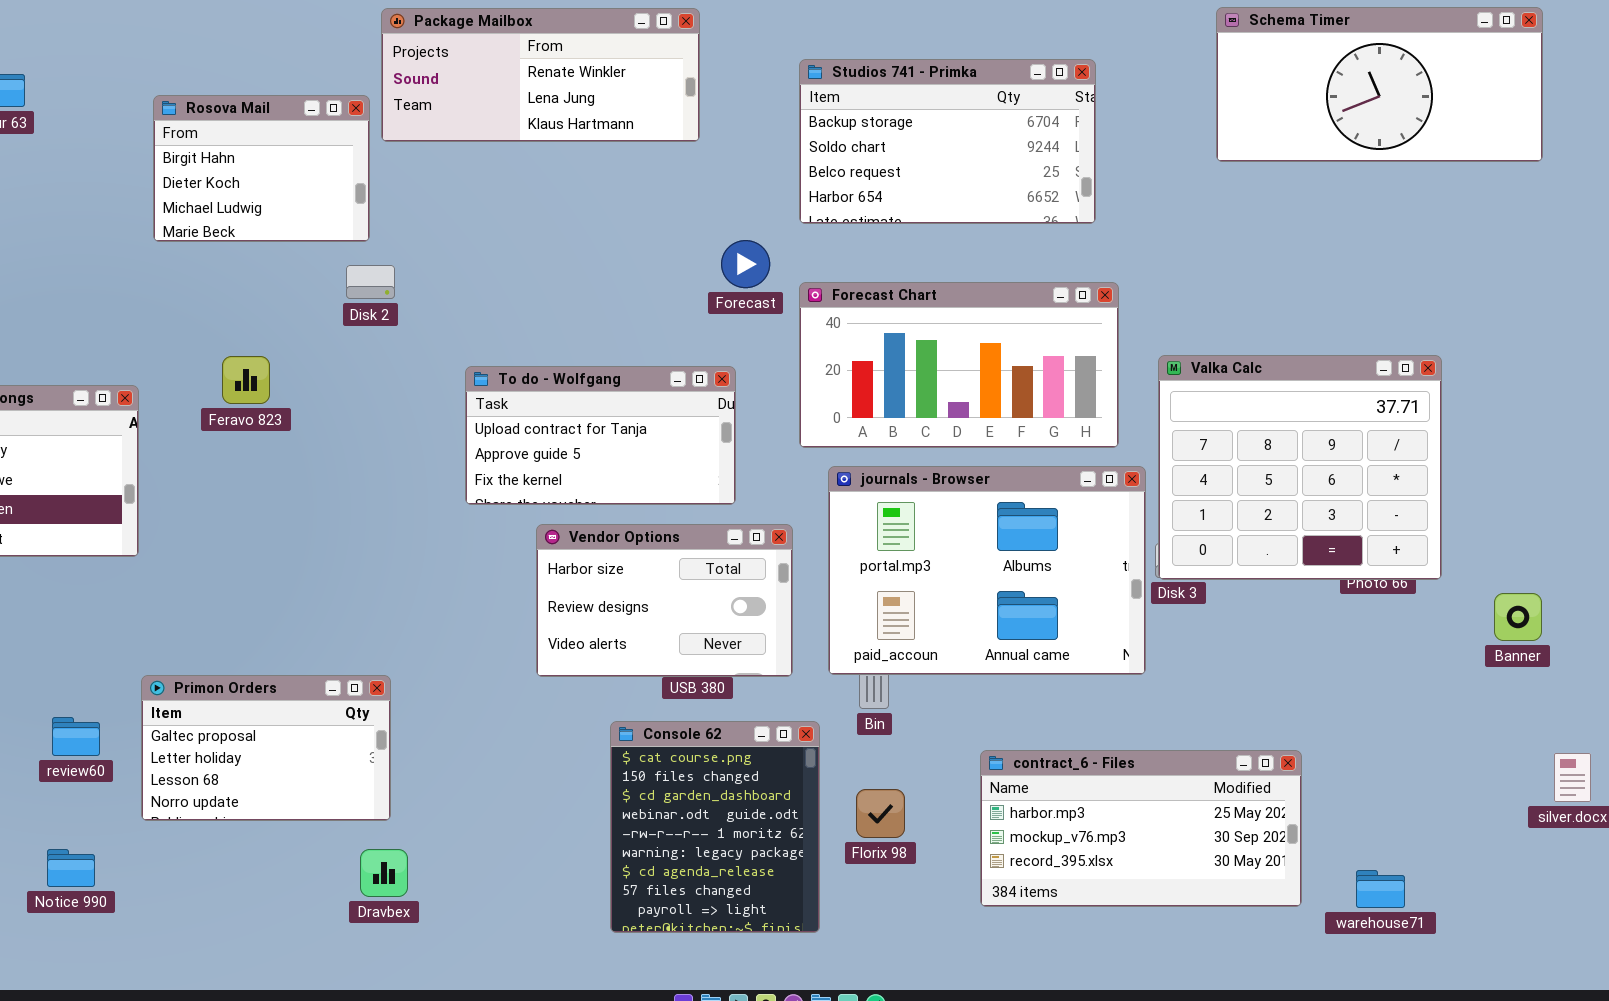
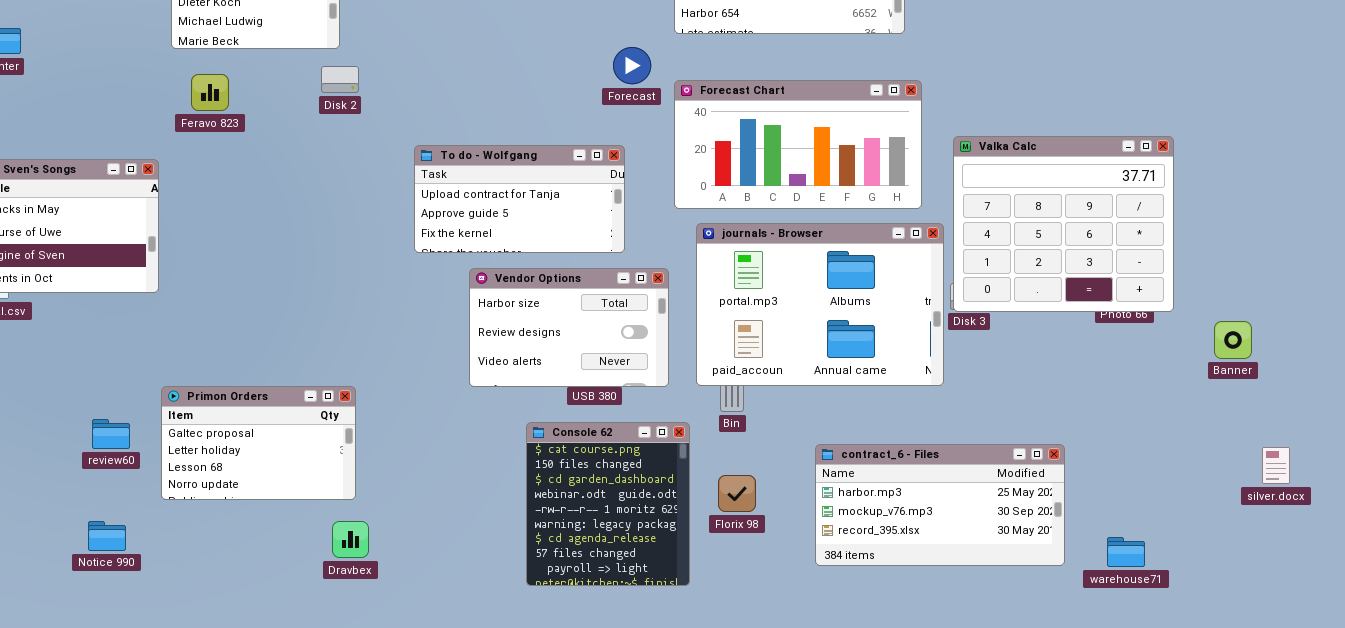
Feravo 823: [222,356,270,404] -> [191,74,229,111], moved

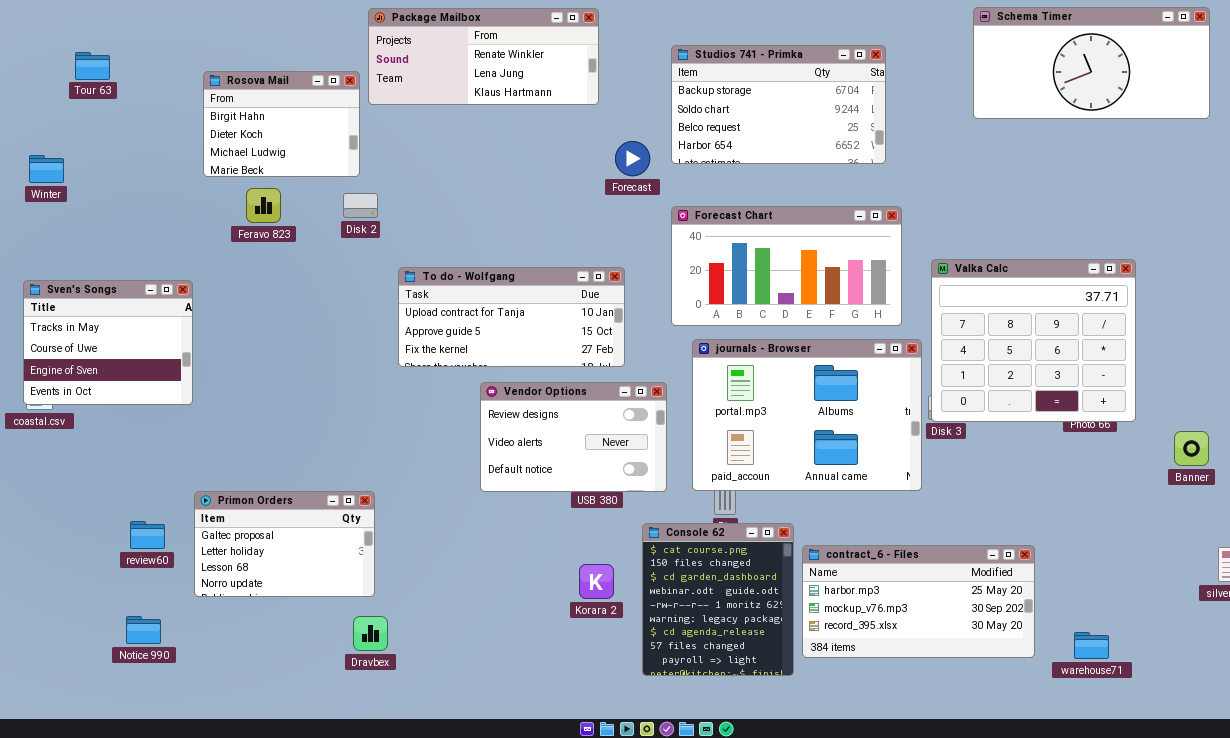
Forecast: [613,47,651,84] -> [615,141,650,176], moved
Feravo 823: [191,74,229,111] -> [246,188,281,223], moved
To do - Wolfgang: [414,145,625,253] -> [398,267,625,367], resized
Vendor Options: [469,268,669,387] -> [480,382,667,492], scrolled down 1 row
Console 62: [526,422,690,586] -> [642,523,794,676], moved

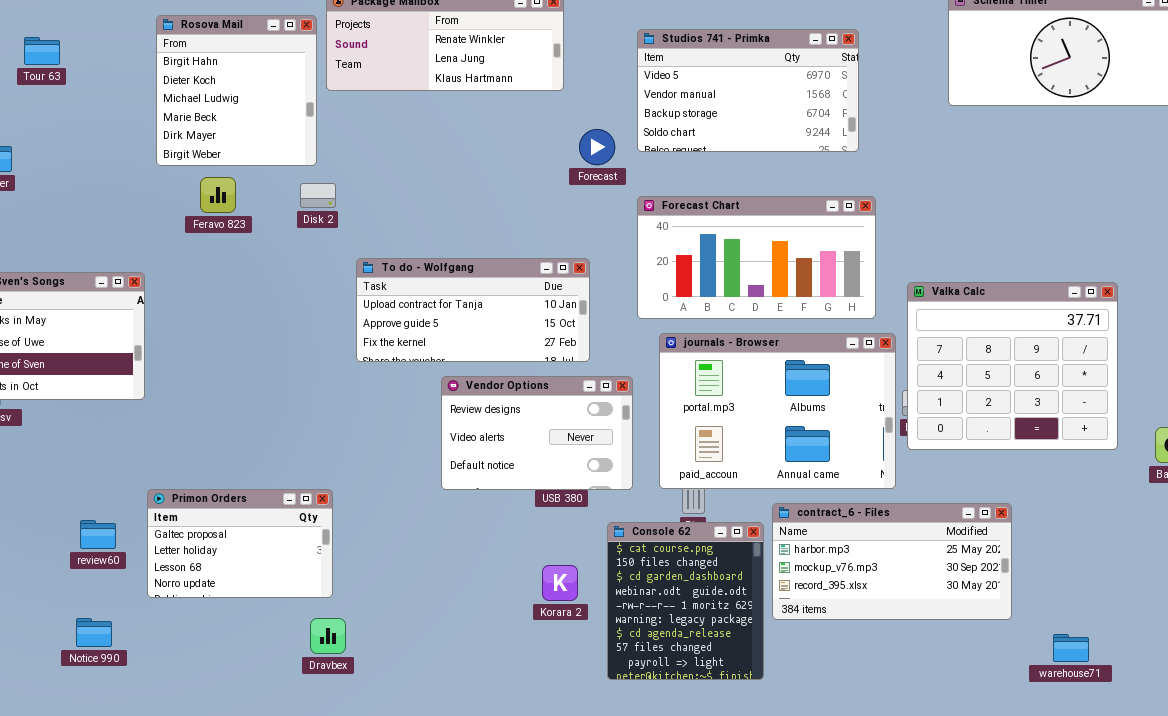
Studios 741 - Primka: [671,45,886,164] -> [637,29,859,152], scrolled up 2 rows
Rosova Mail: [203,71,360,177] -> [156,15,317,166], resized
Valka Calc: [931,259,1136,422] -> [907,282,1118,450], moved
contract_6 - Files: [802,545,1035,658] -> [772,503,1012,620], moved

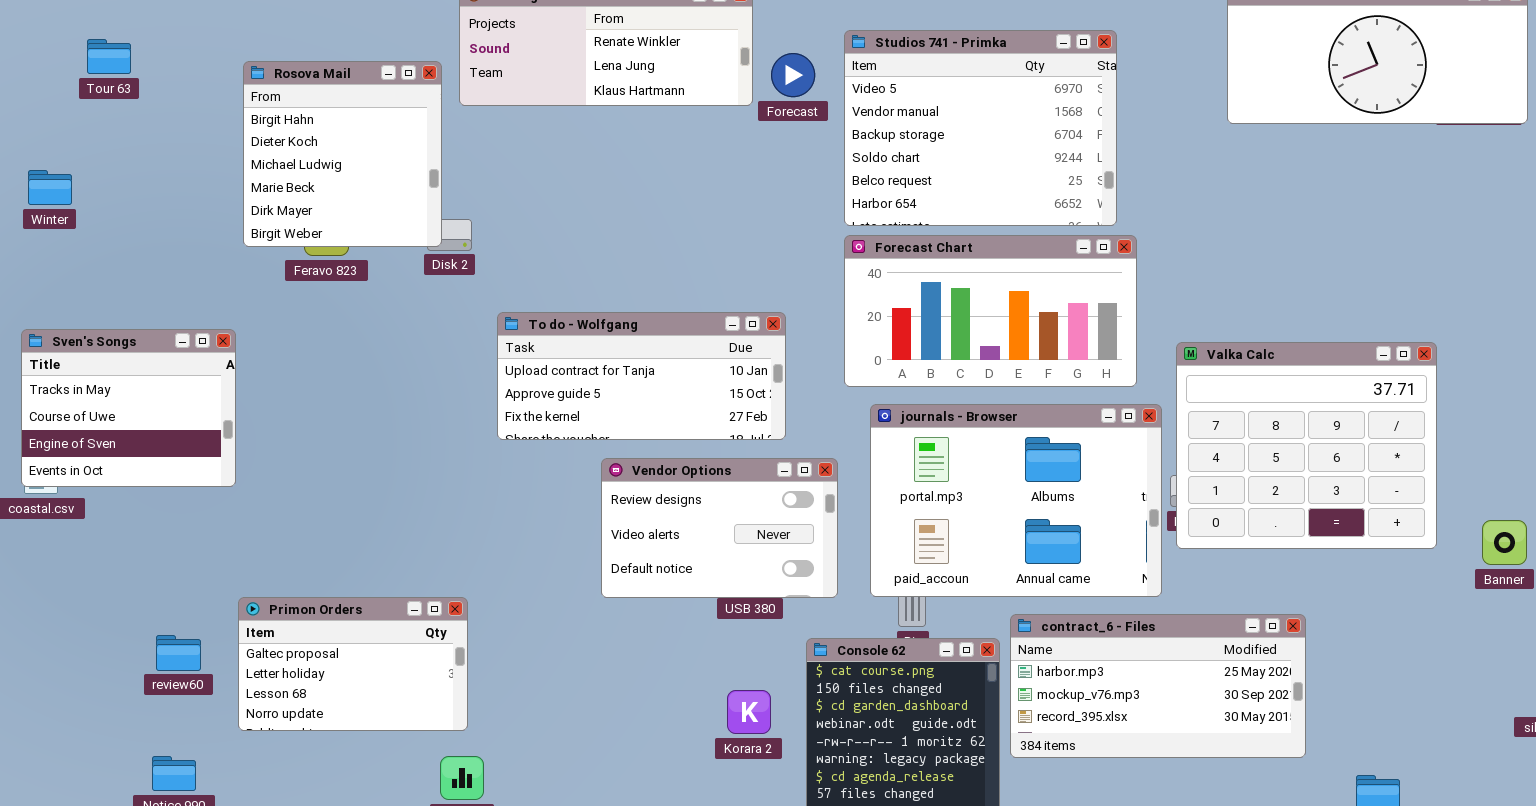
Rosova Mail: [156,15,317,166] -> [243,61,442,247], moved
Studios 741 - Primka: [637,29,859,152] -> [844,30,1117,226], resized
Forecast: [579,129,615,165] -> [771,53,815,97], moved

